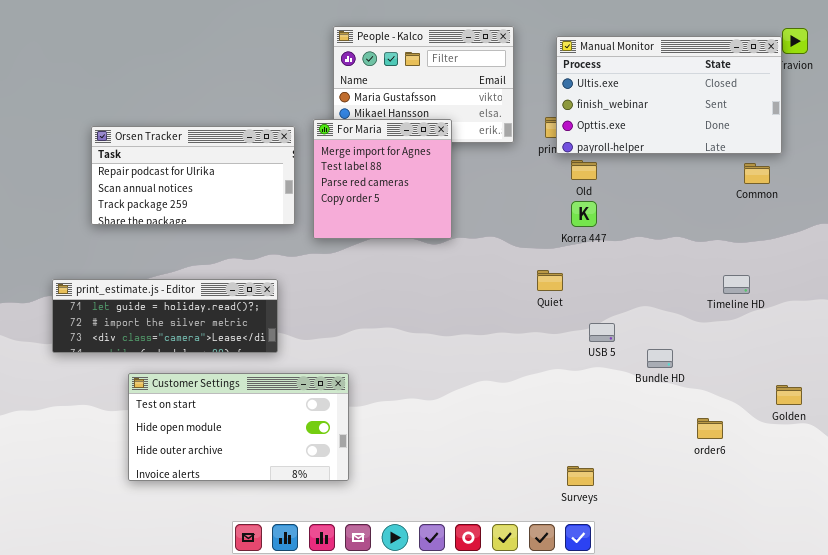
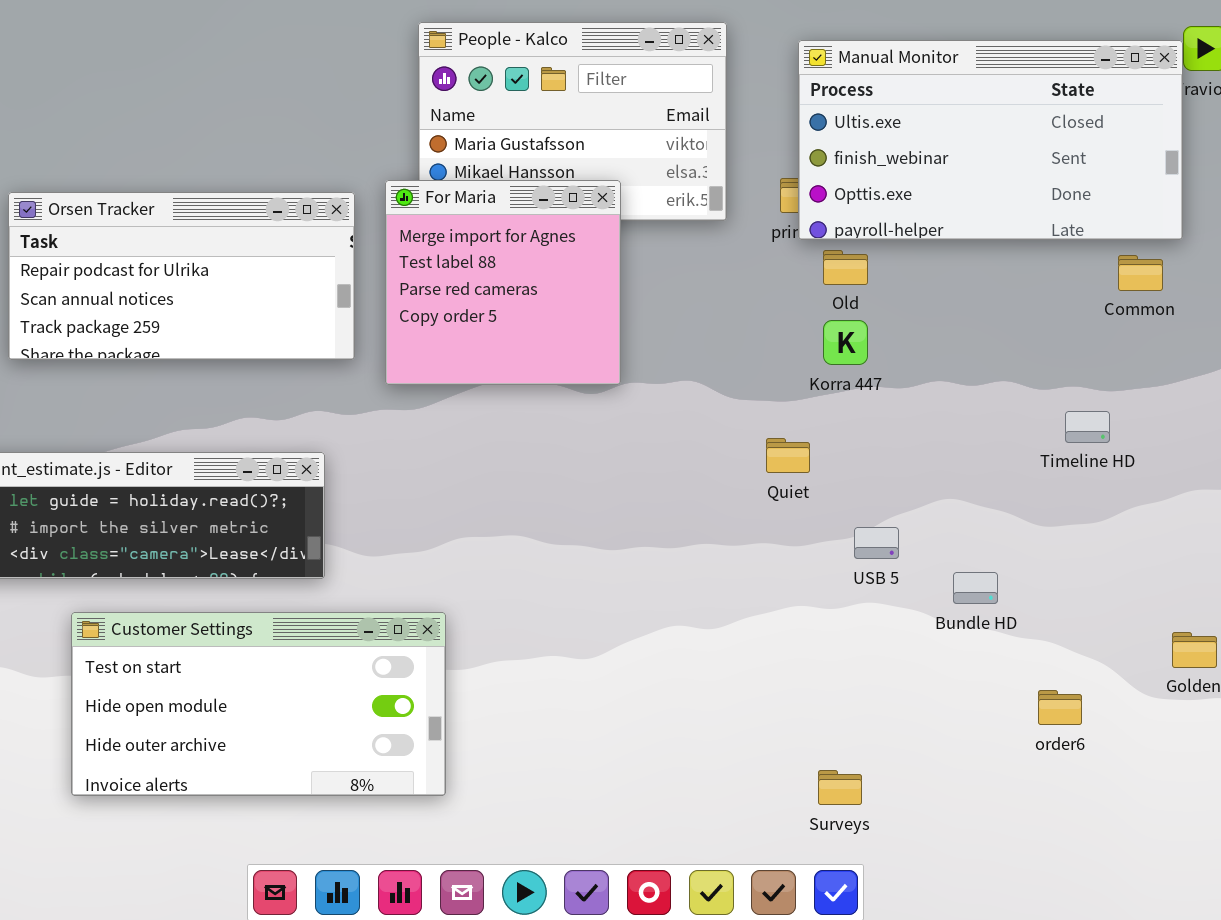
Timeline HD: [723,275,750,294] -> [1065,411,1110,443], moved

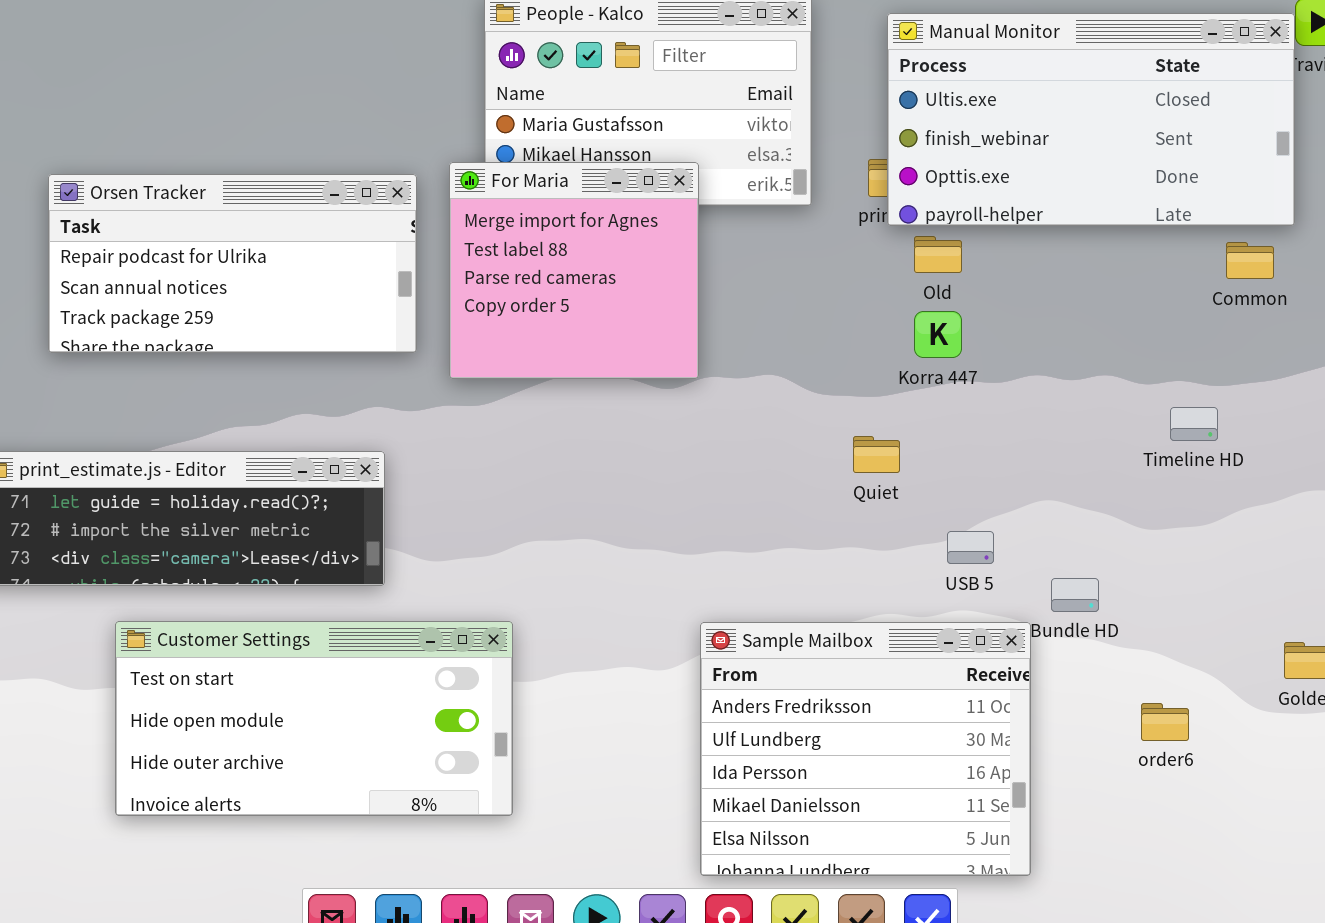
Sample Mailbox: none -> [700,622,1031,876], opened

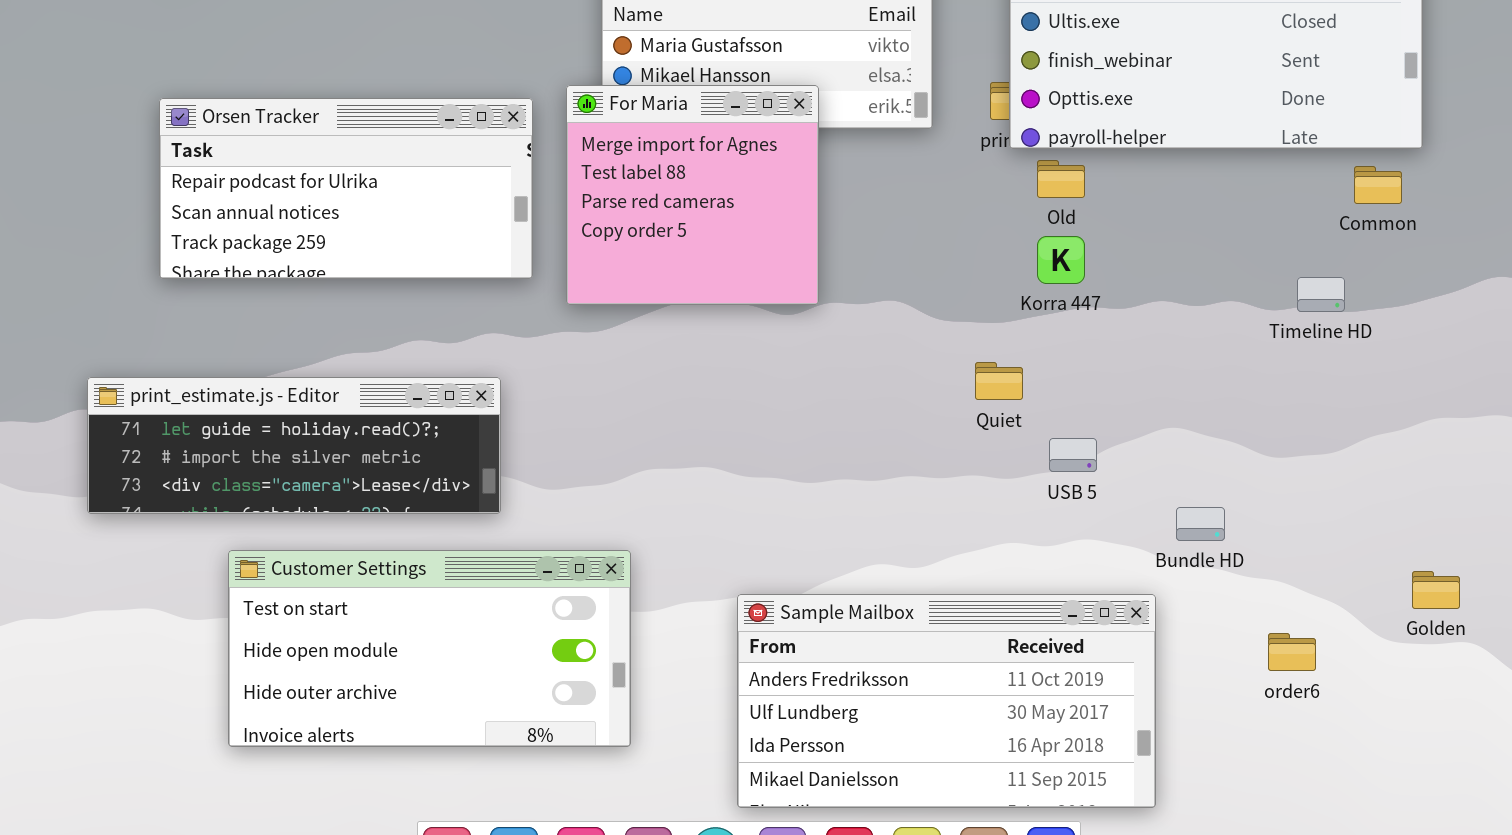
Timeline HD: [1170,407,1218,441] -> [1297,277,1345,312], moved
USB 5: [947,531,994,564] -> [1049,438,1097,472], moved
Sample Mailbox: [700,622,1031,876] -> [737,594,1156,808], resized

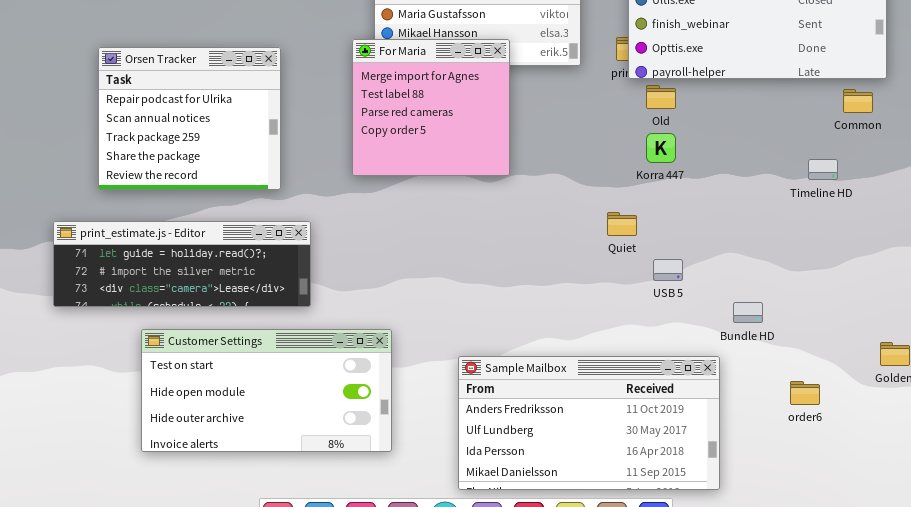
Orsen Tracker: [159,98,533,279] -> [98,47,281,190], resized

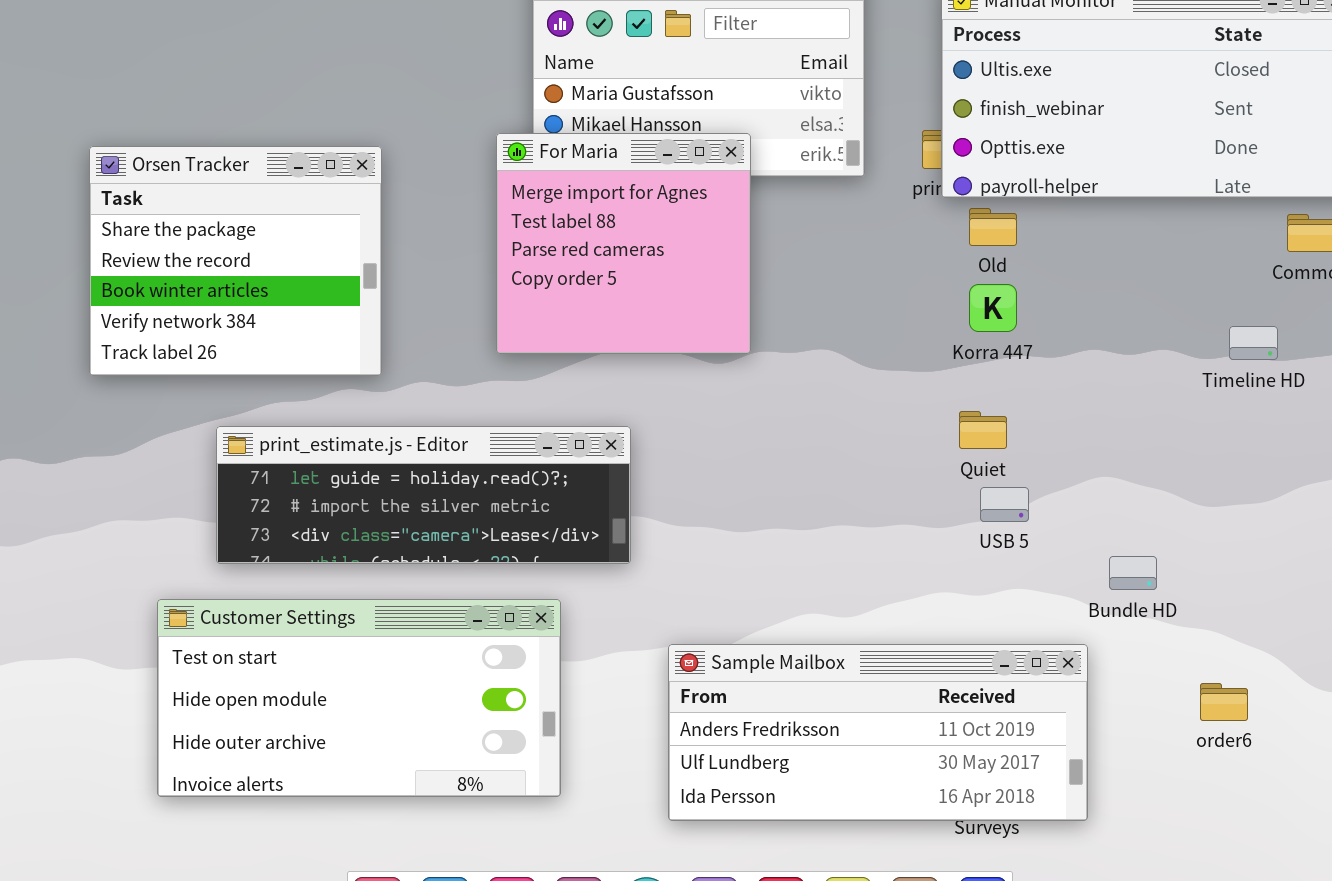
Orsen Tracker: [98,47,281,190] -> [89,146,382,376], scrolled down 3 rows
Quiet: [607,212,637,236] -> [959,411,1007,449], moved
print_estimate.js - Editor: [53,221,311,307] -> [216,426,631,564], moved
Sample Mailbox: [458,356,720,490] -> [668,644,1088,821], resized

